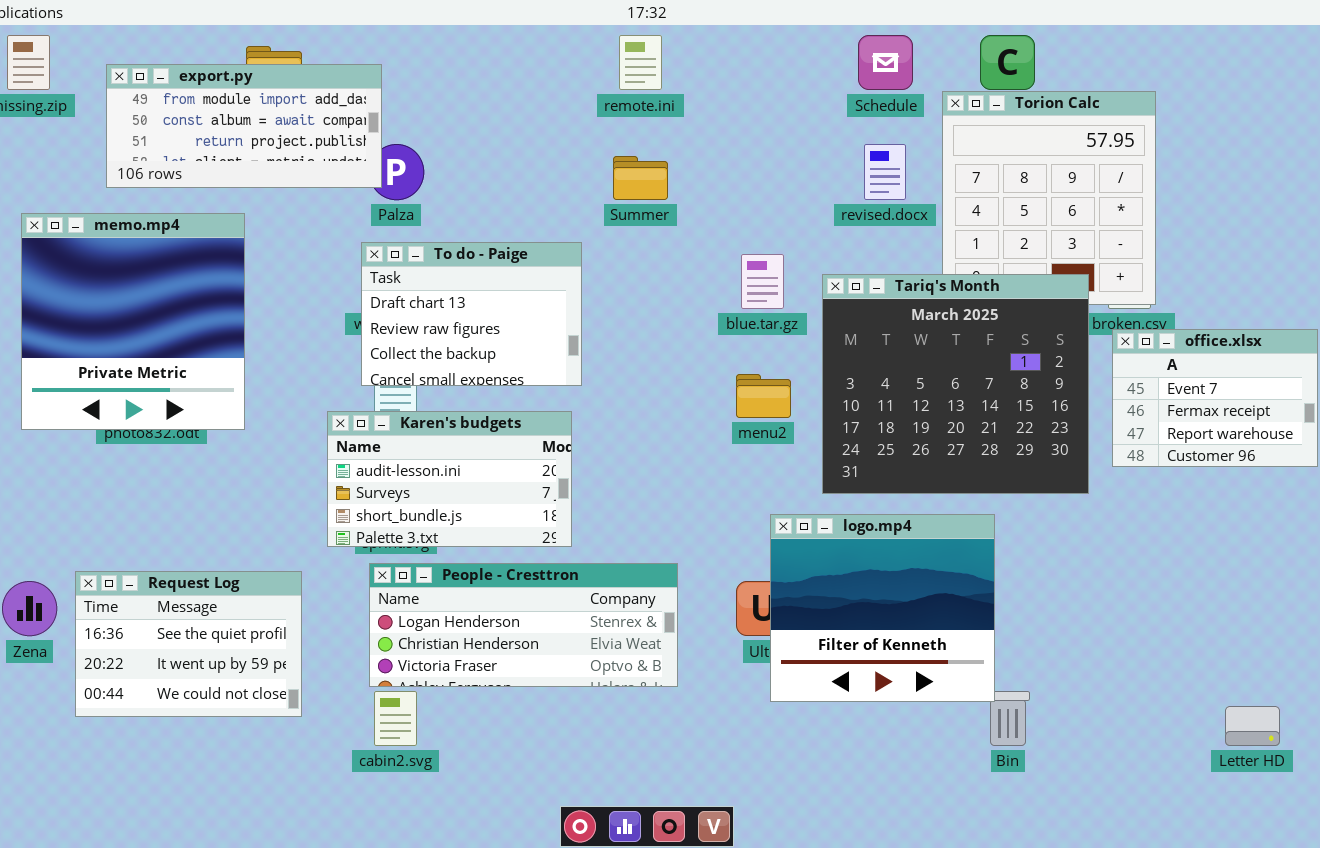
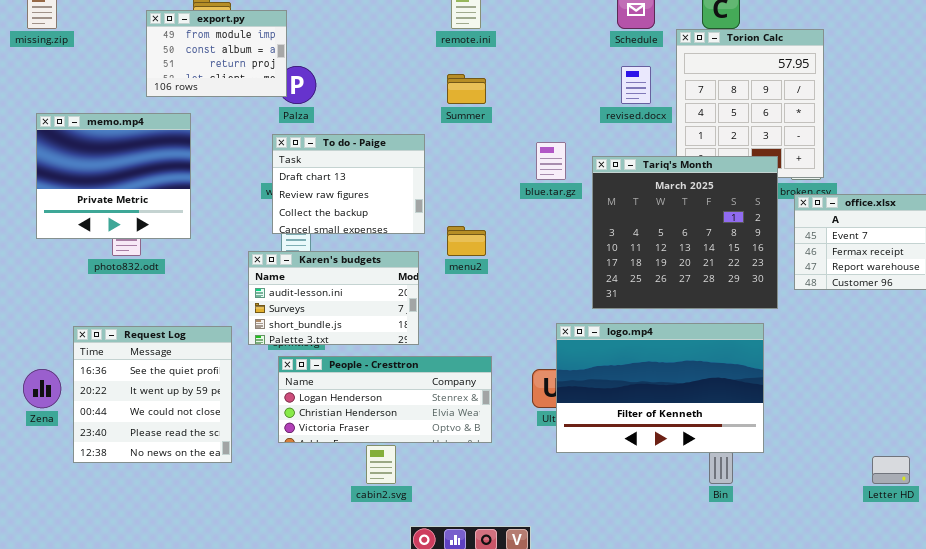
export.py: [106,64,382,188] -> [146,10,287,97], resized
memo.mp4: [21,213,245,430] -> [36,113,191,239], resized
menu2: [736,374,791,418] -> [447,226,486,256], moved
logo.mp4: [770,514,995,702] -> [556,323,764,453], resized
Request Log: [75,571,302,717] -> [73,326,232,463], resized
cabin2.svg: [374,691,417,746] -> [366,445,396,484], moved

